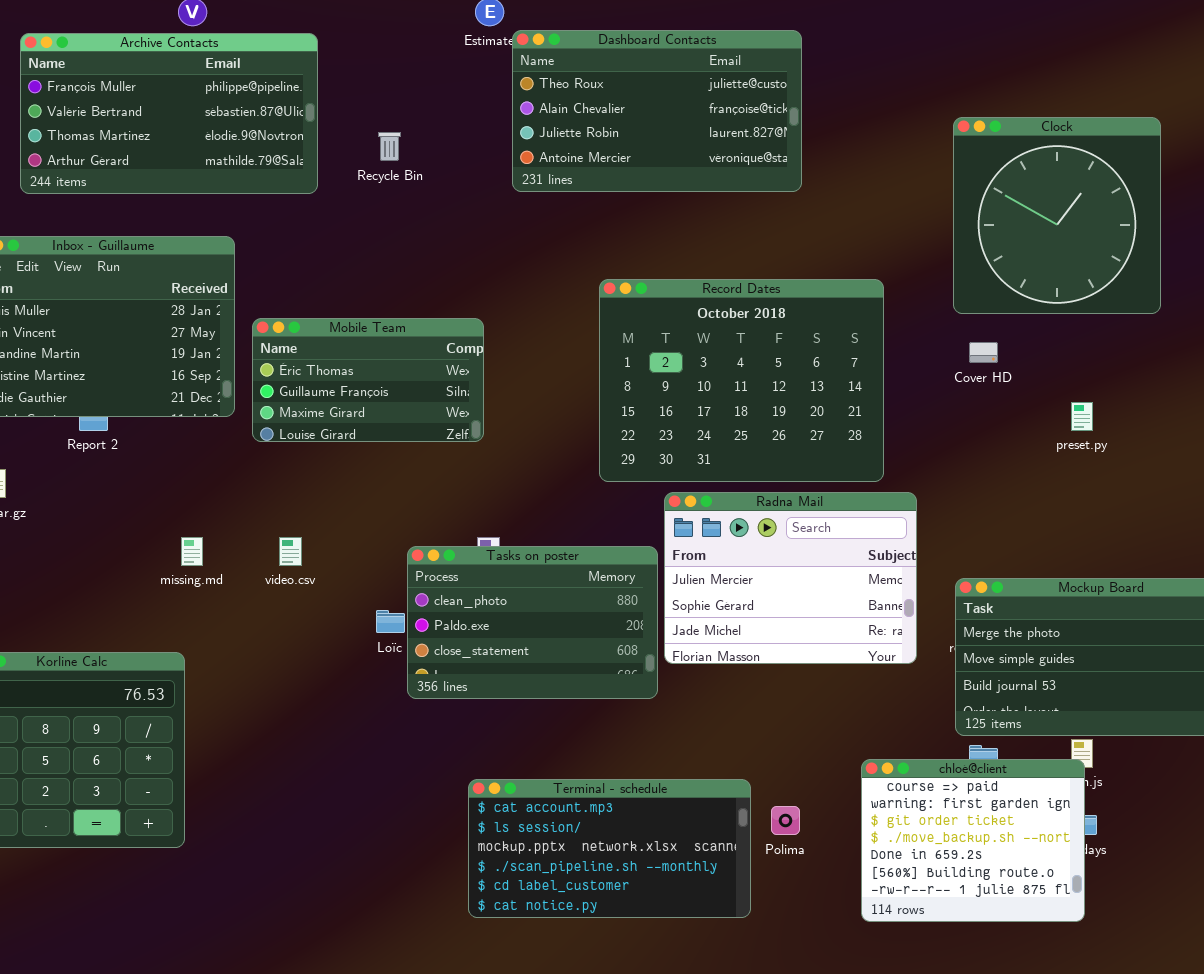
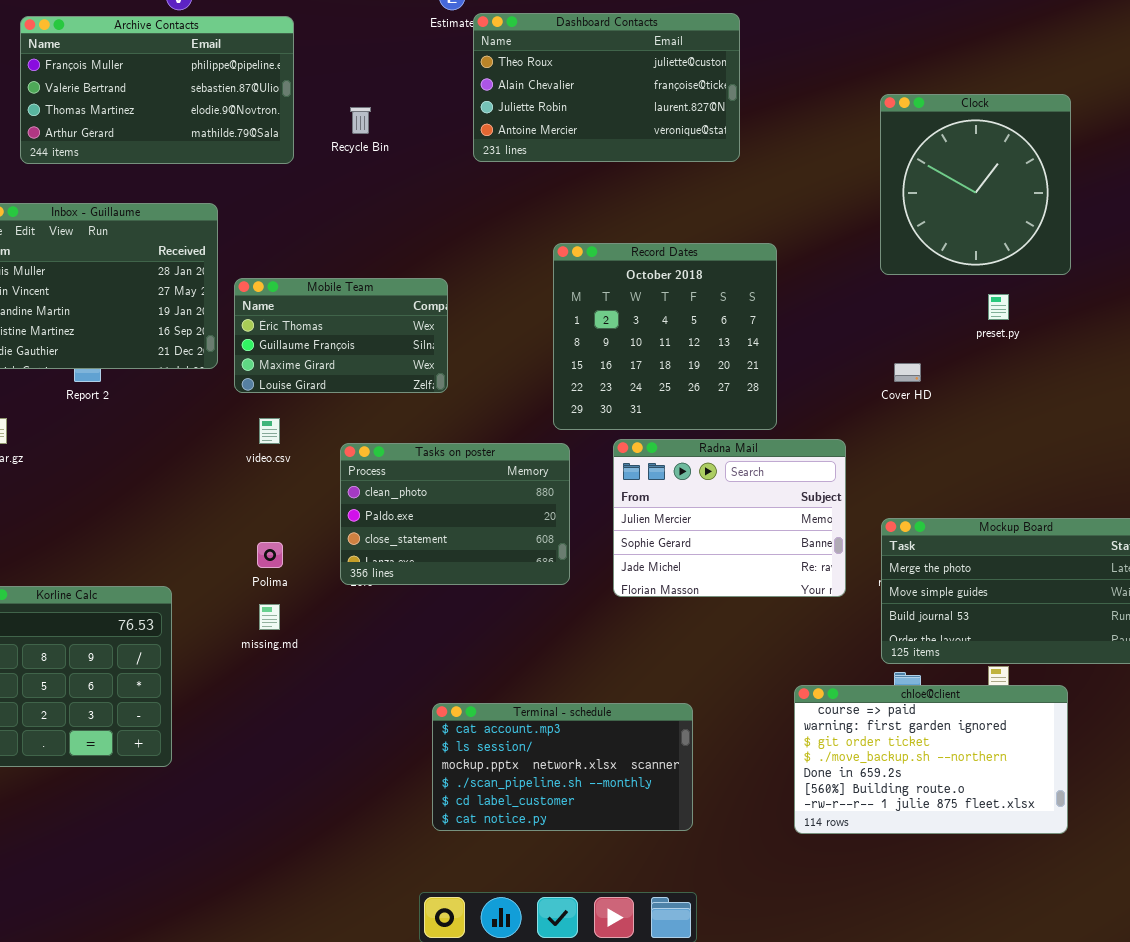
Record Dates: [599,279,884,482] -> [553,243,777,430], resized
Cover HD: [969,342,998,363] -> [894,363,921,382], moved
preset.py: [1071,402,1093,431] -> [988,294,1009,320], moved
missing.md: [181,537,203,566] -> [259,604,280,630], moved
video.csv: [279,537,302,566] -> [259,418,280,444], moved
Tasks on poster: [407,546,658,699] -> [340,443,570,585], moved
chloé@client: [861,759,1085,922] -> [794,685,1068,834], resized
Polima: [771,806,800,835] -> [257,542,283,568], moved

